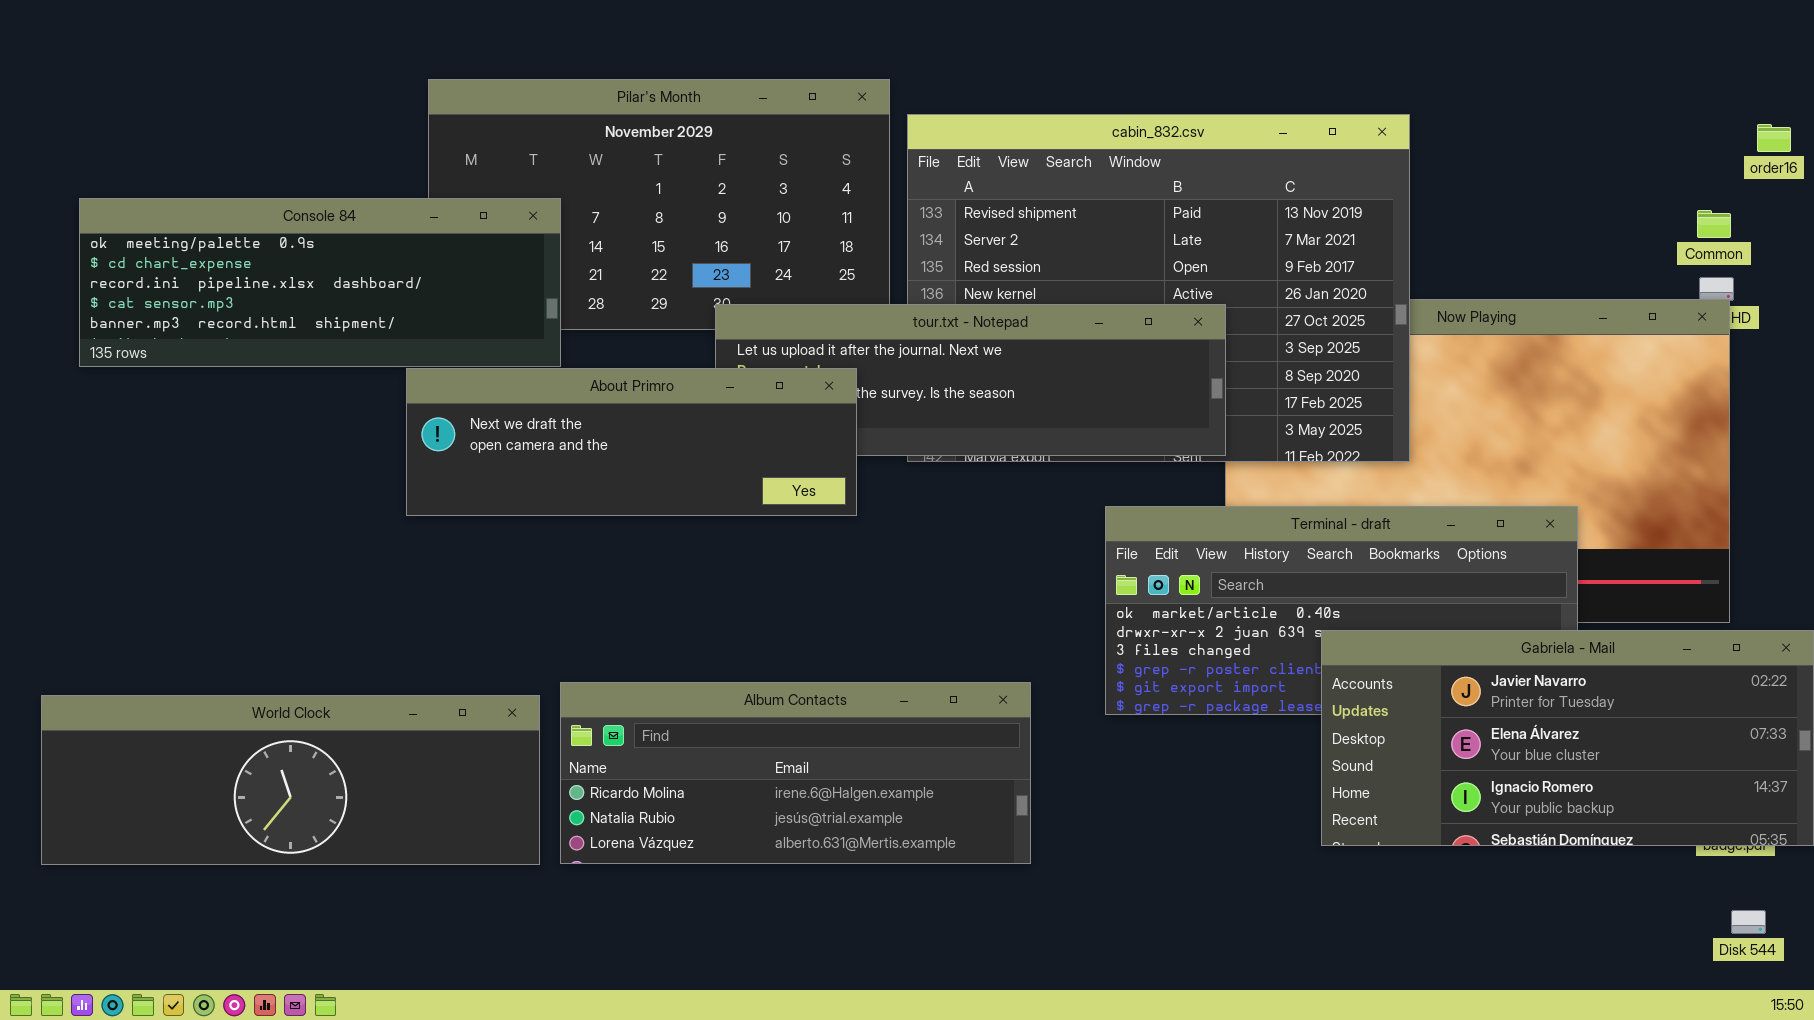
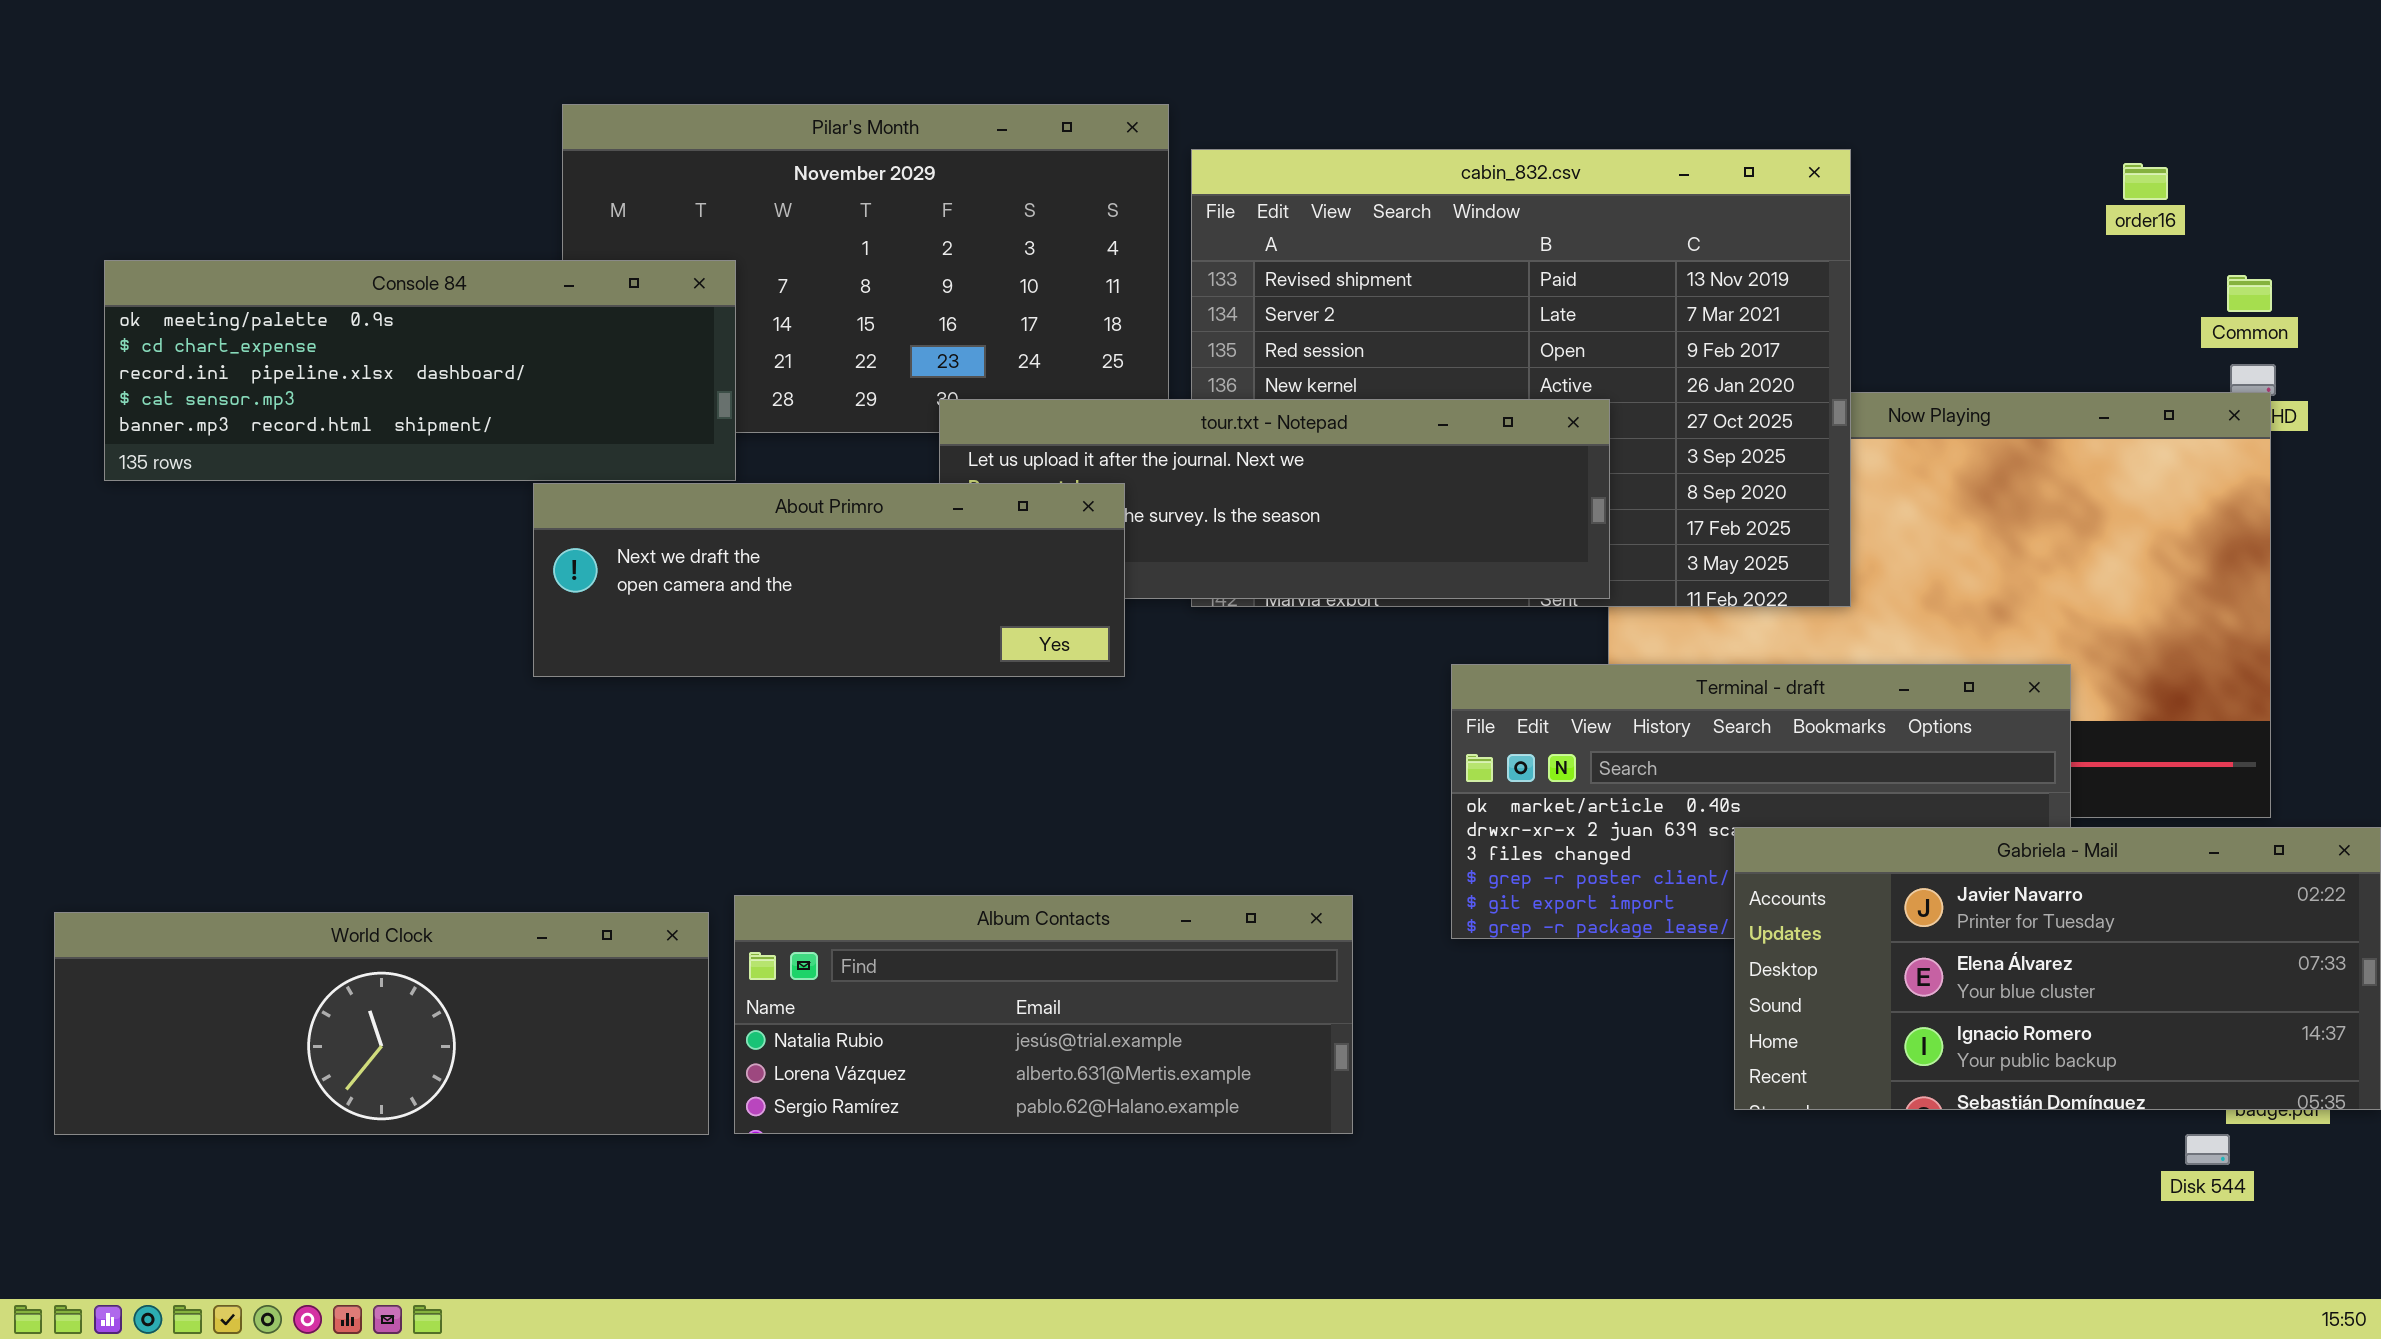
order16: [1757,124,1791,152] -> [2123,163,2168,200], moved
Album Contacts: [560,682,1031,864] -> [734,895,1353,1134], scrolled down 1 row
Disk 544: [1731,910,1766,934] -> [2185,1134,2230,1165], moved

